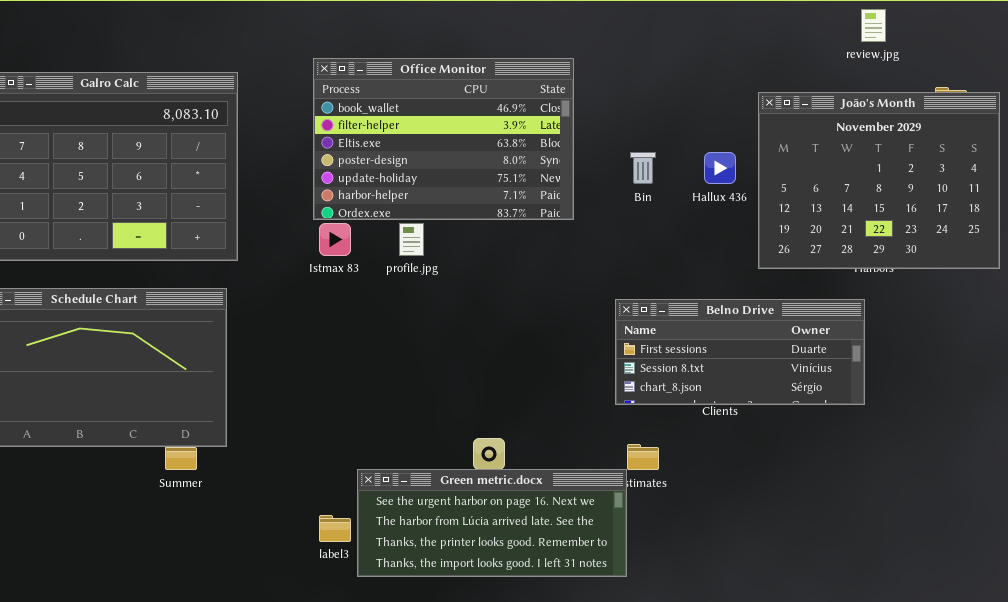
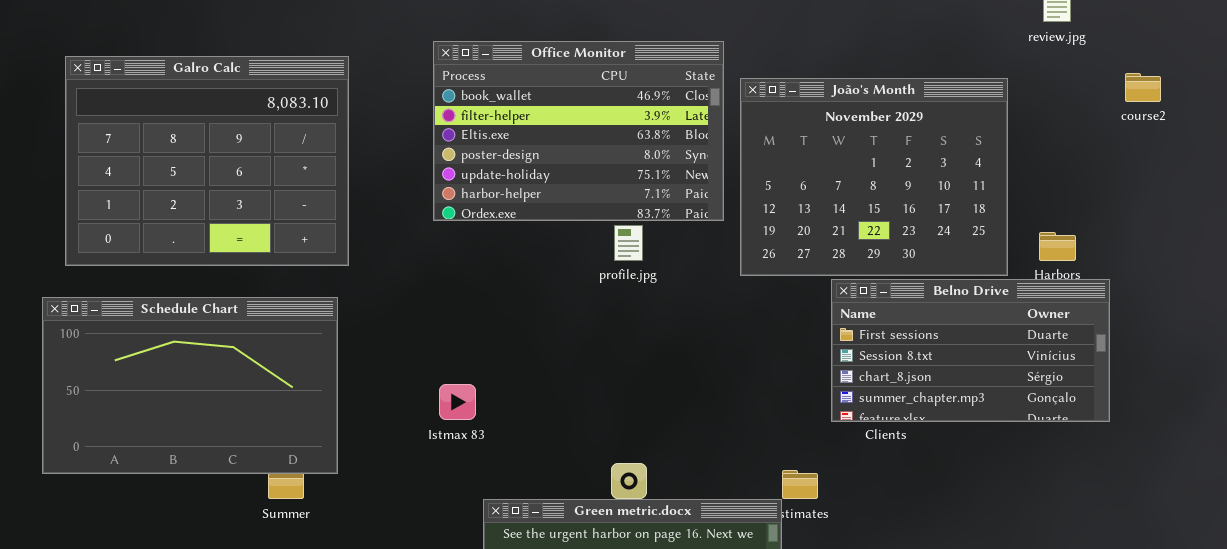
João's Month: [758,92,1000,269] -> [740,78,1008,276], moved
Istmax 83: [319,223,351,256] -> [439,384,476,420], moved
profile.jpg: [399,223,424,256] -> [614,225,643,261], moved
Belno Drive: [615,299,865,405] -> [831,279,1110,422], moved, resized

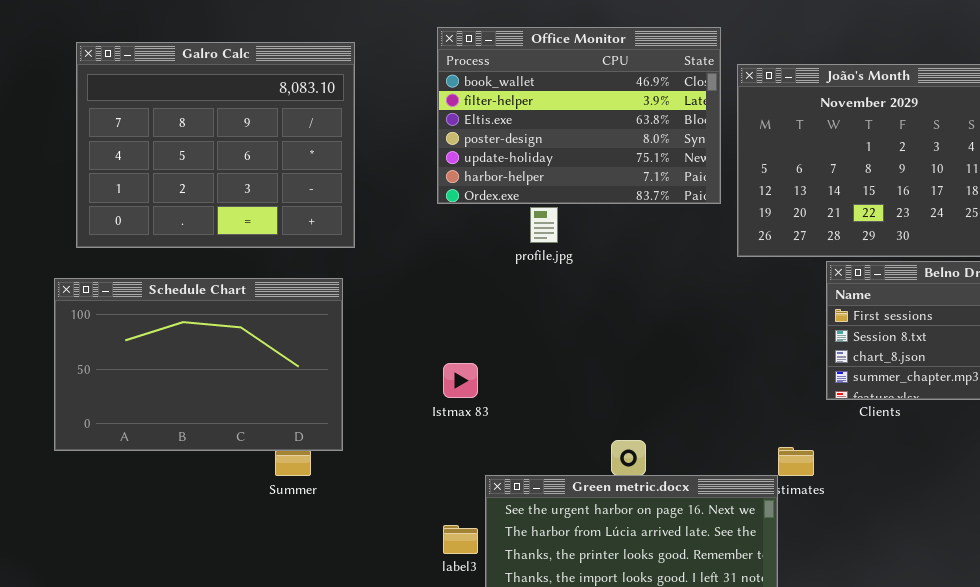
profile.jpg: [614,225,643,261] -> [530,207,558,243], moved

